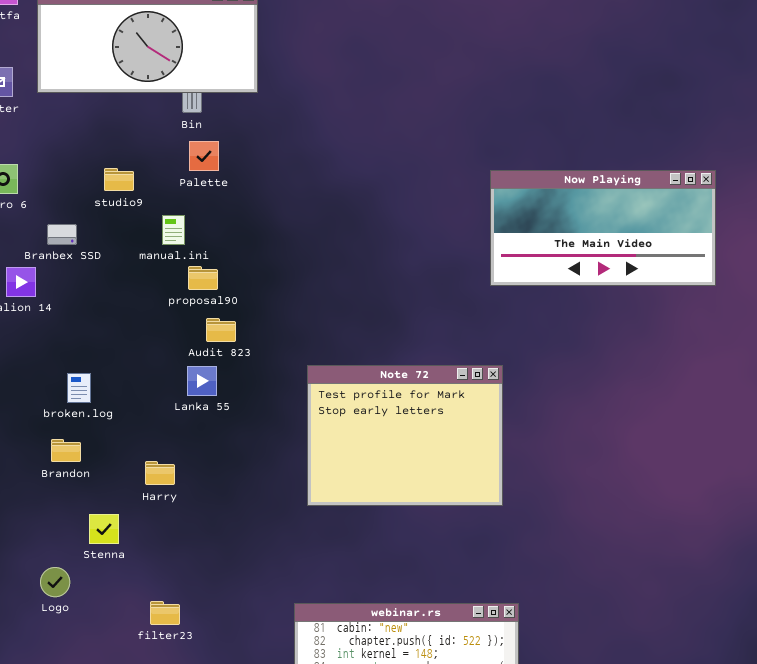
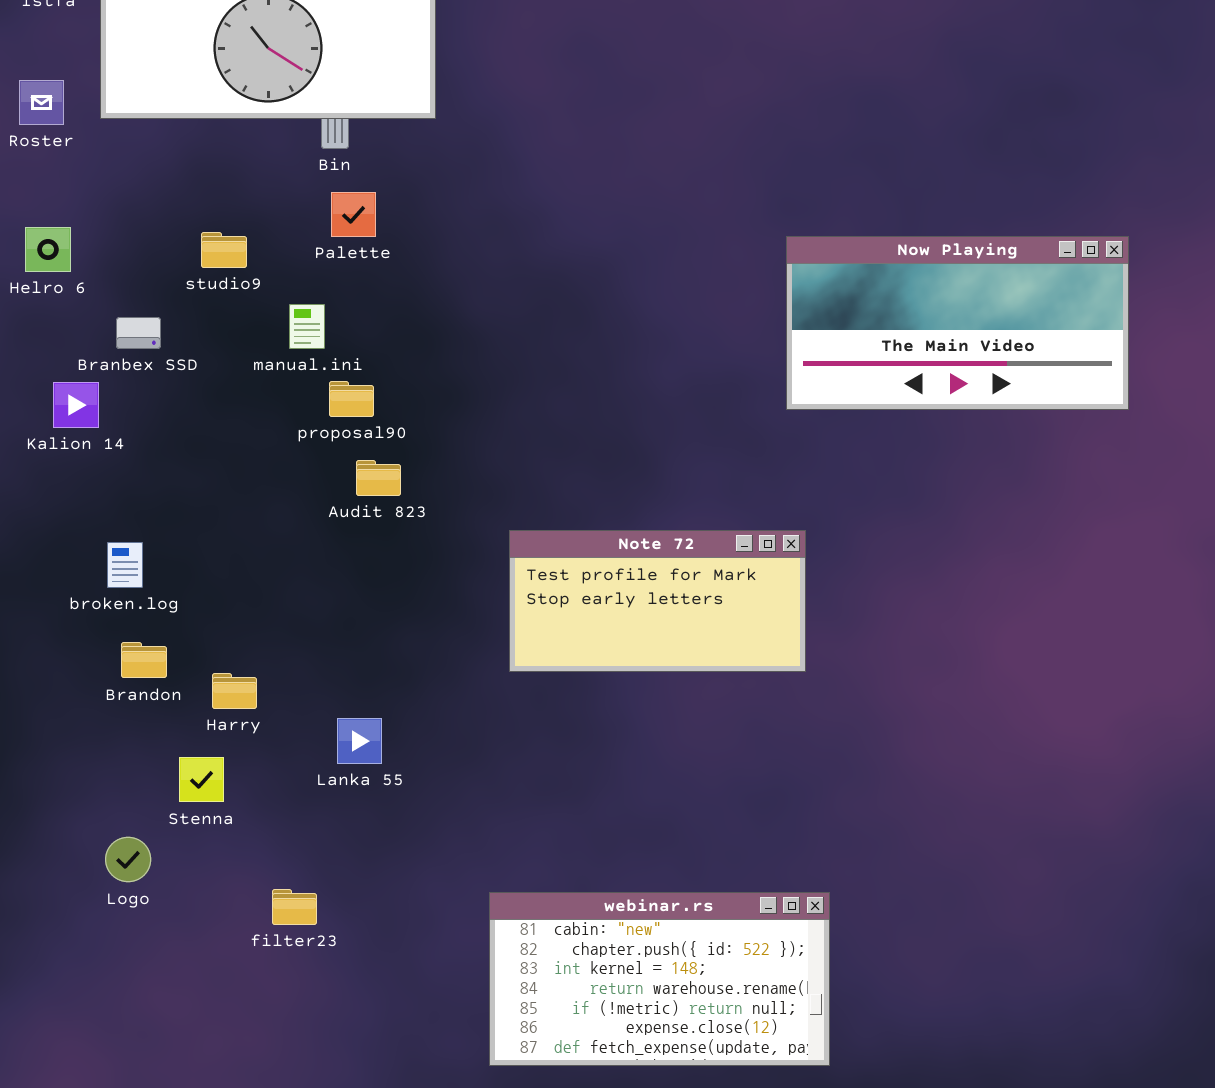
Note 72: [307,365,503,506] -> [509,530,806,672], resized
Lanka 55: [187,366,217,396] -> [337,718,382,764], moved
broken.log: [67,373,91,403] -> [107,542,143,588], moved
Harry: [145,461,175,485] -> [212,673,257,709], moved

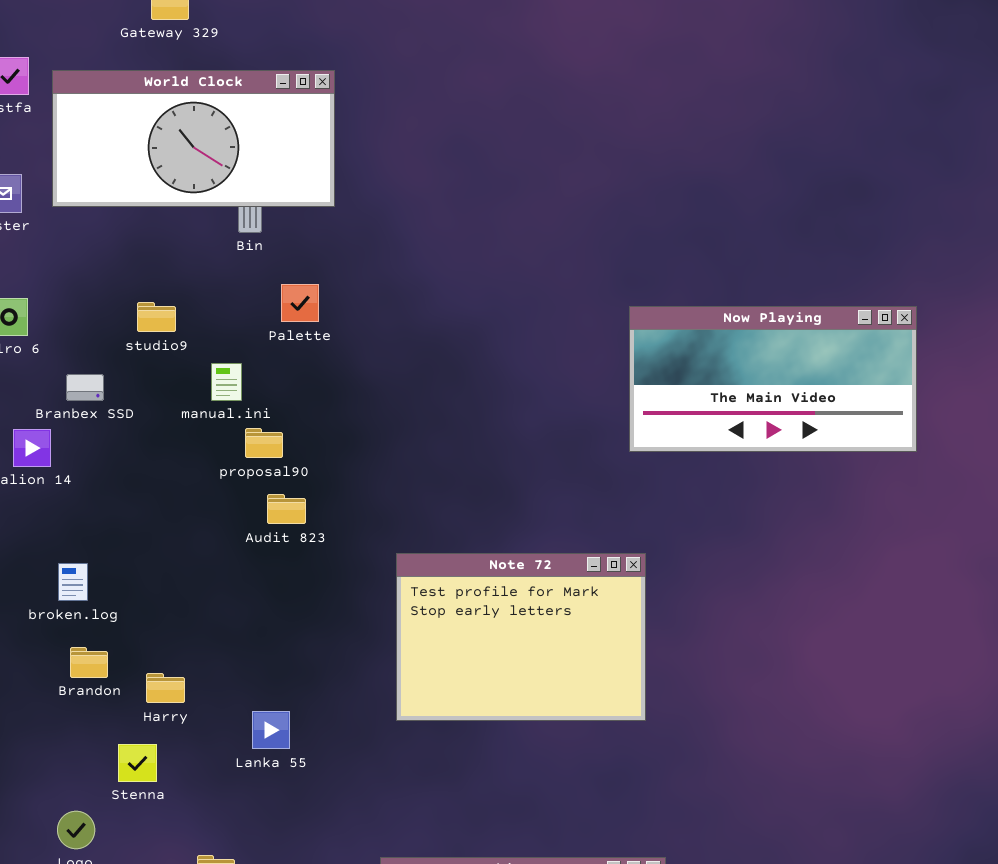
Palette: [331,192,376,237] -> [281,284,319,322], moved
Note 72: [509,530,806,672] -> [396,553,646,721], resized

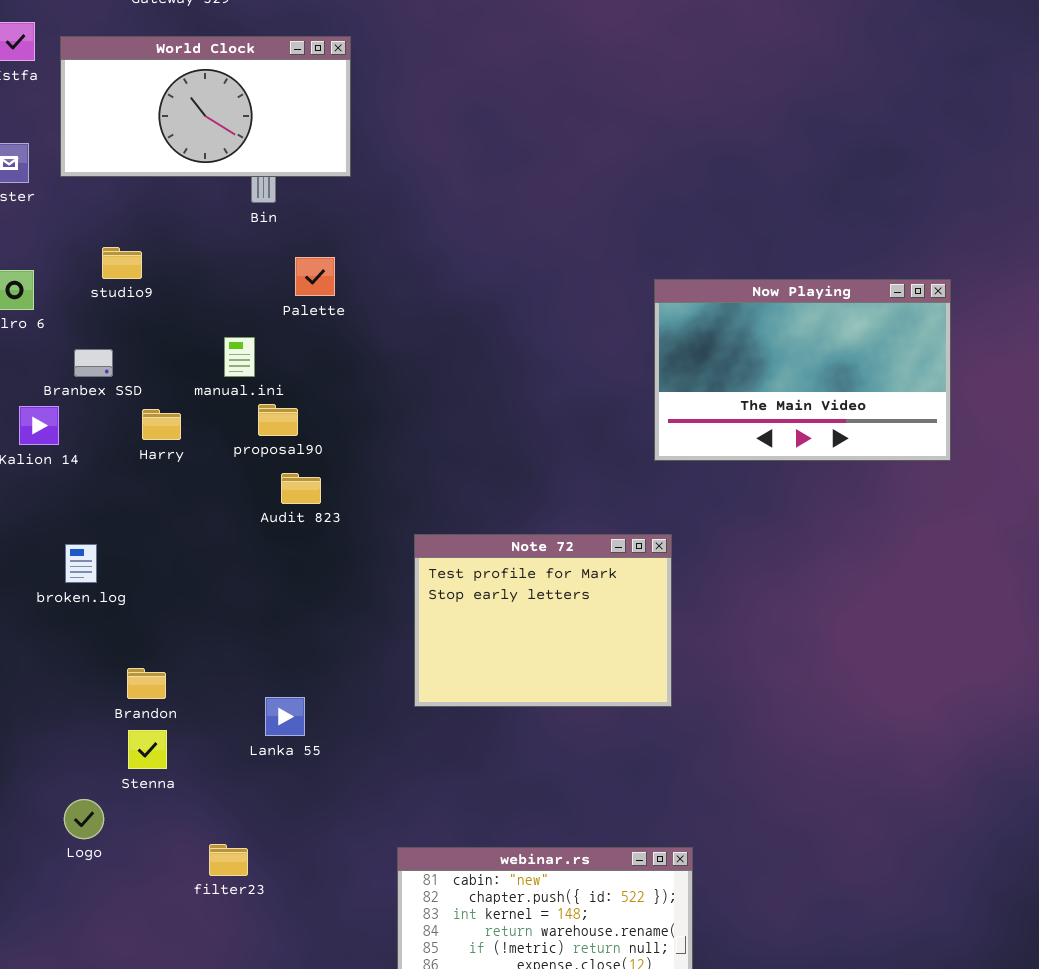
studio9: [137,302,176,332] -> [102,247,142,279], moved
Now Playing: [629,306,917,452] -> [654,279,951,461], resized
Brandon: [70,647,108,678] -> [127,668,166,699], moved
Harry: [146,673,185,703] -> [142,409,181,440], moved

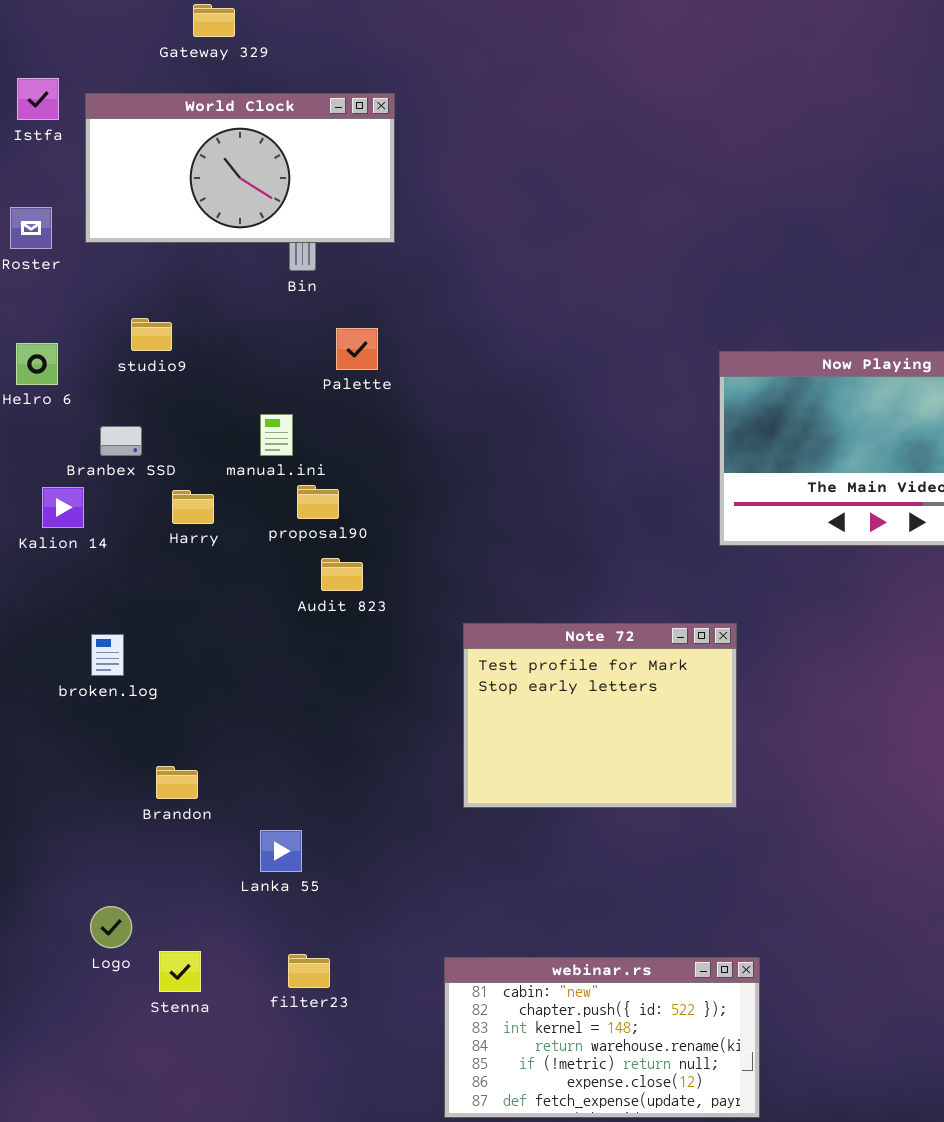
Lanka 55: [265,697,305,736] -> [260,830,302,872], moved
Stenna: [128,730,167,769] -> [159,951,201,992], moved
filter23: [209,844,248,876] -> [288,954,330,988], moved

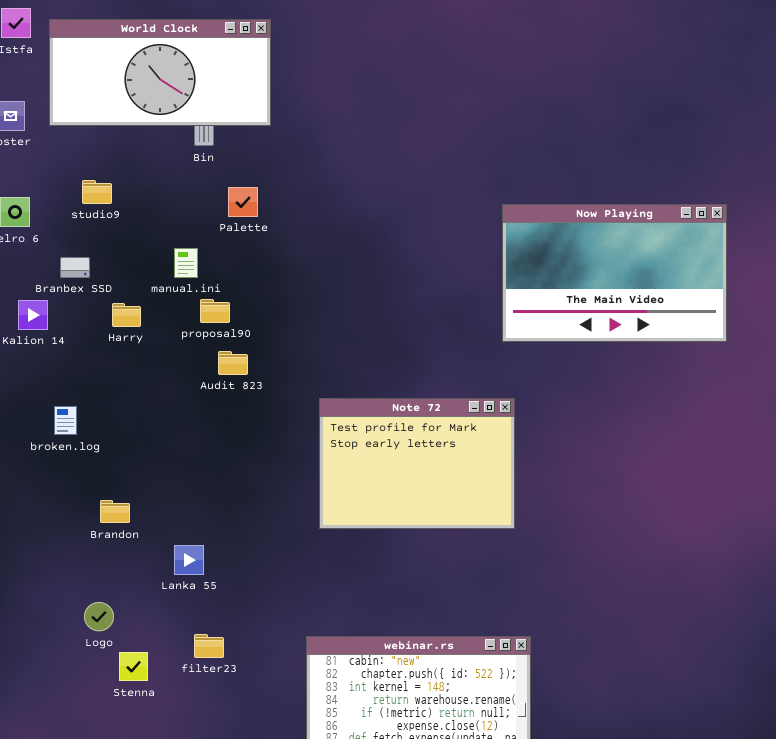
Logo: [90,906,132,948] -> [84,602,114,631], moved
Stenna: [159,951,201,992] -> [119,652,148,681], moved

